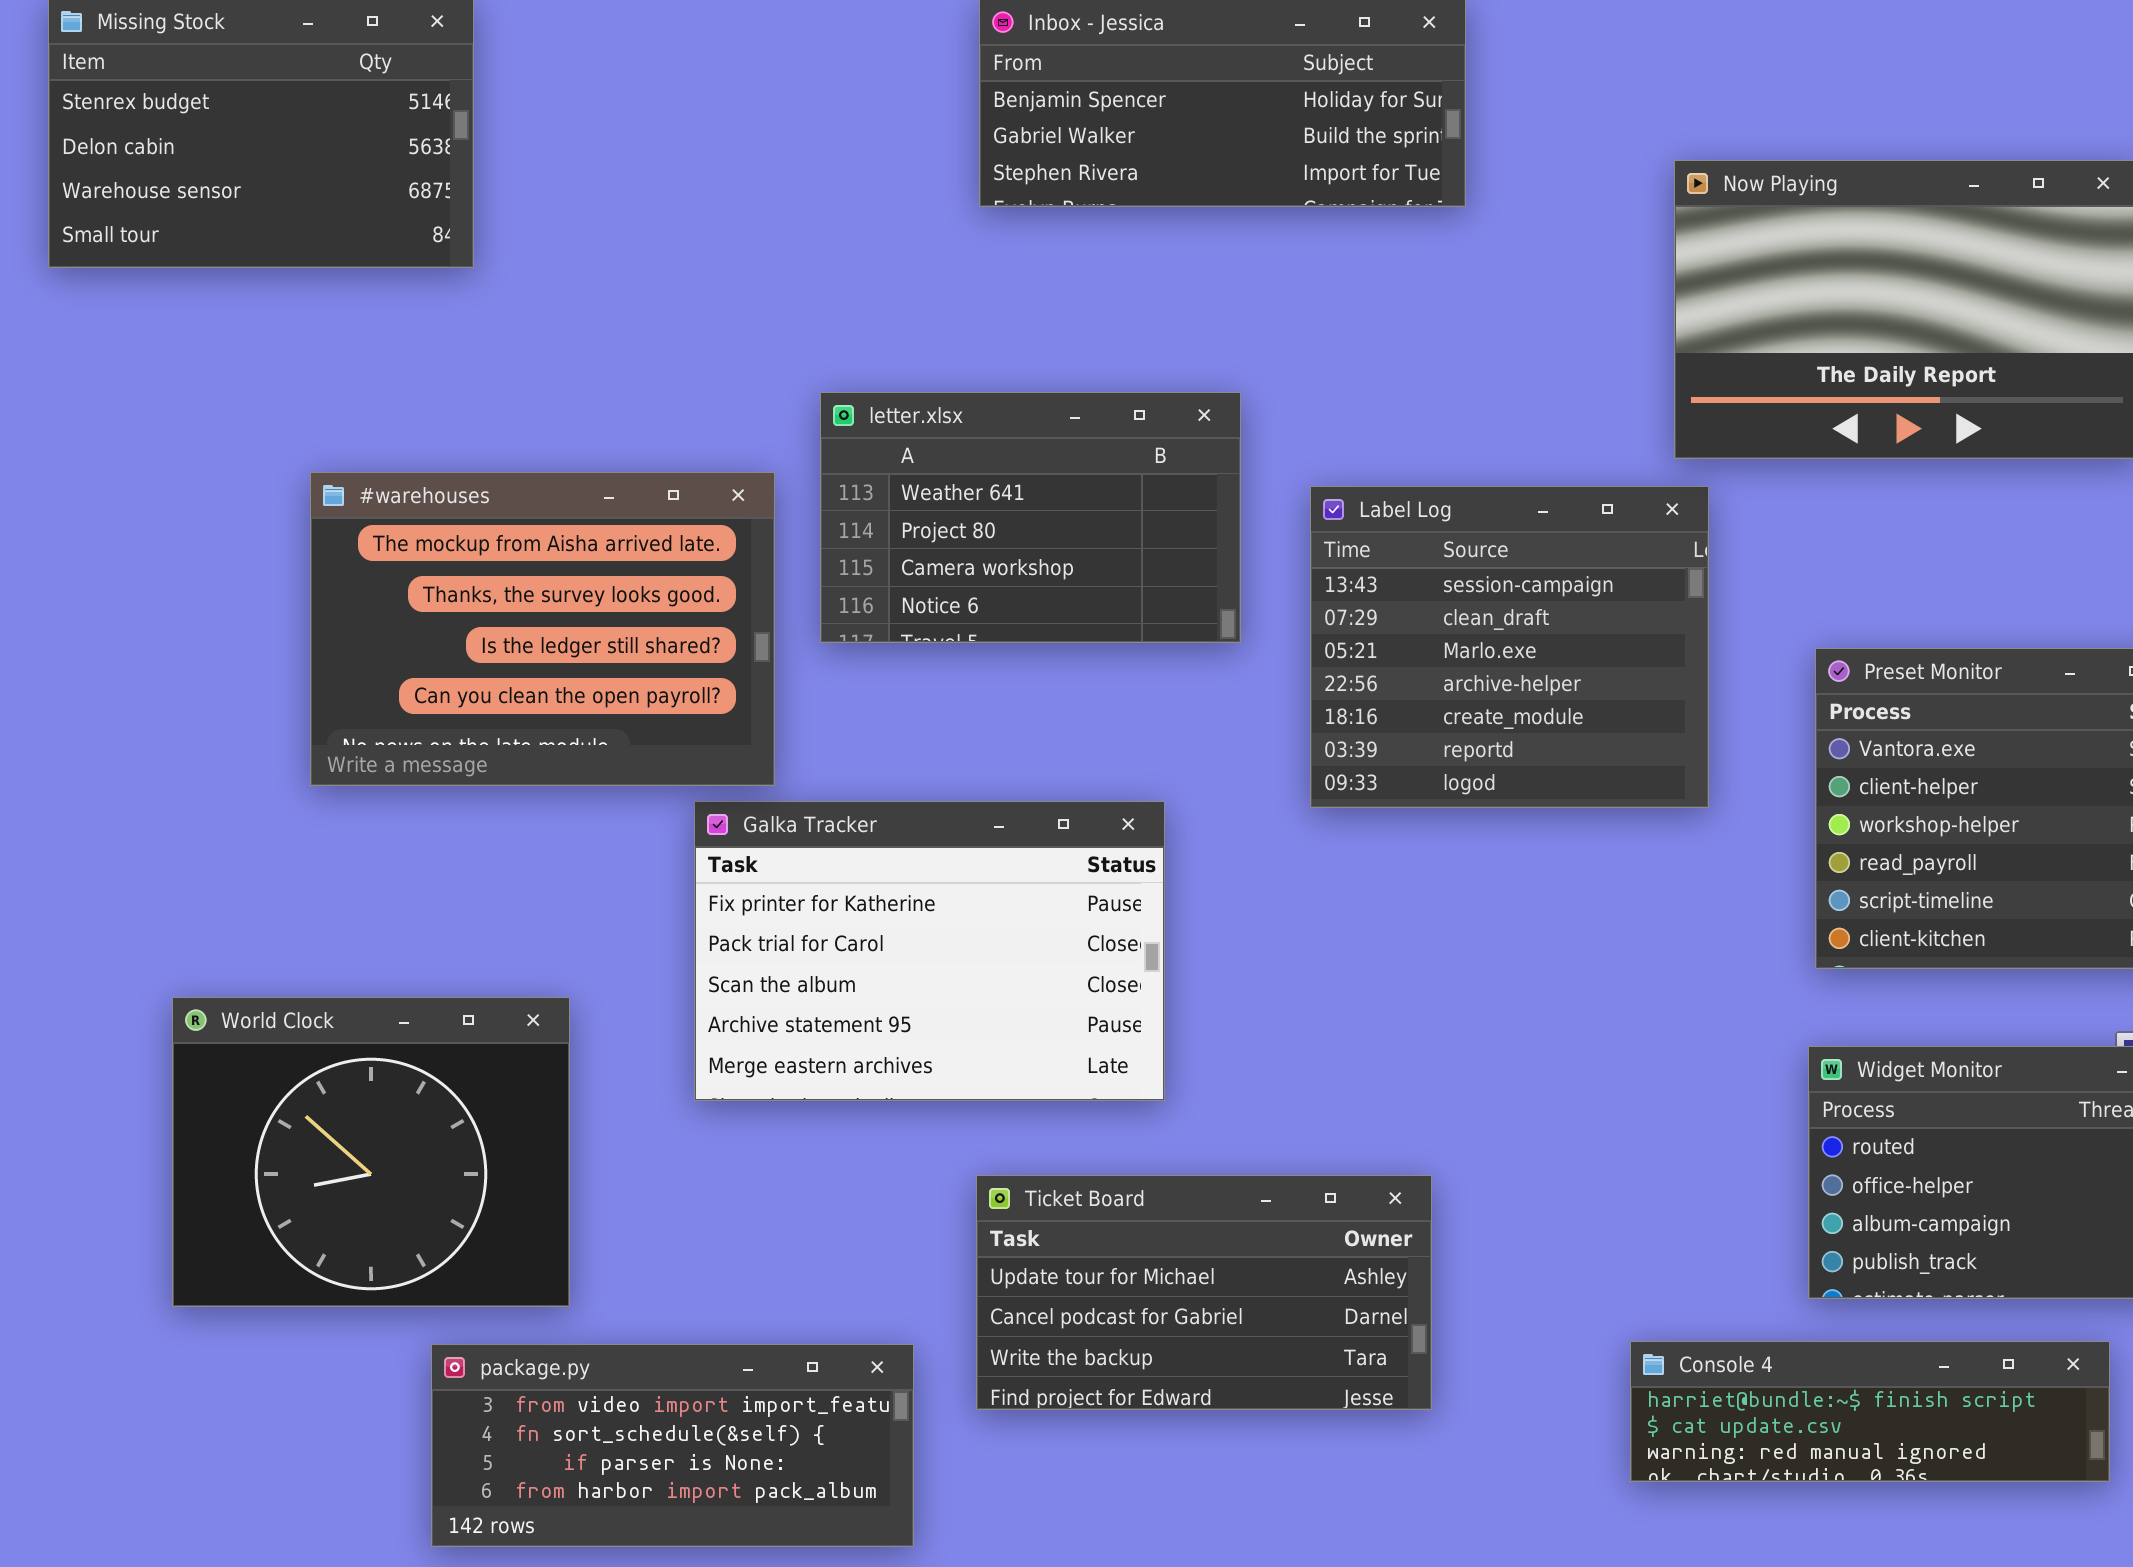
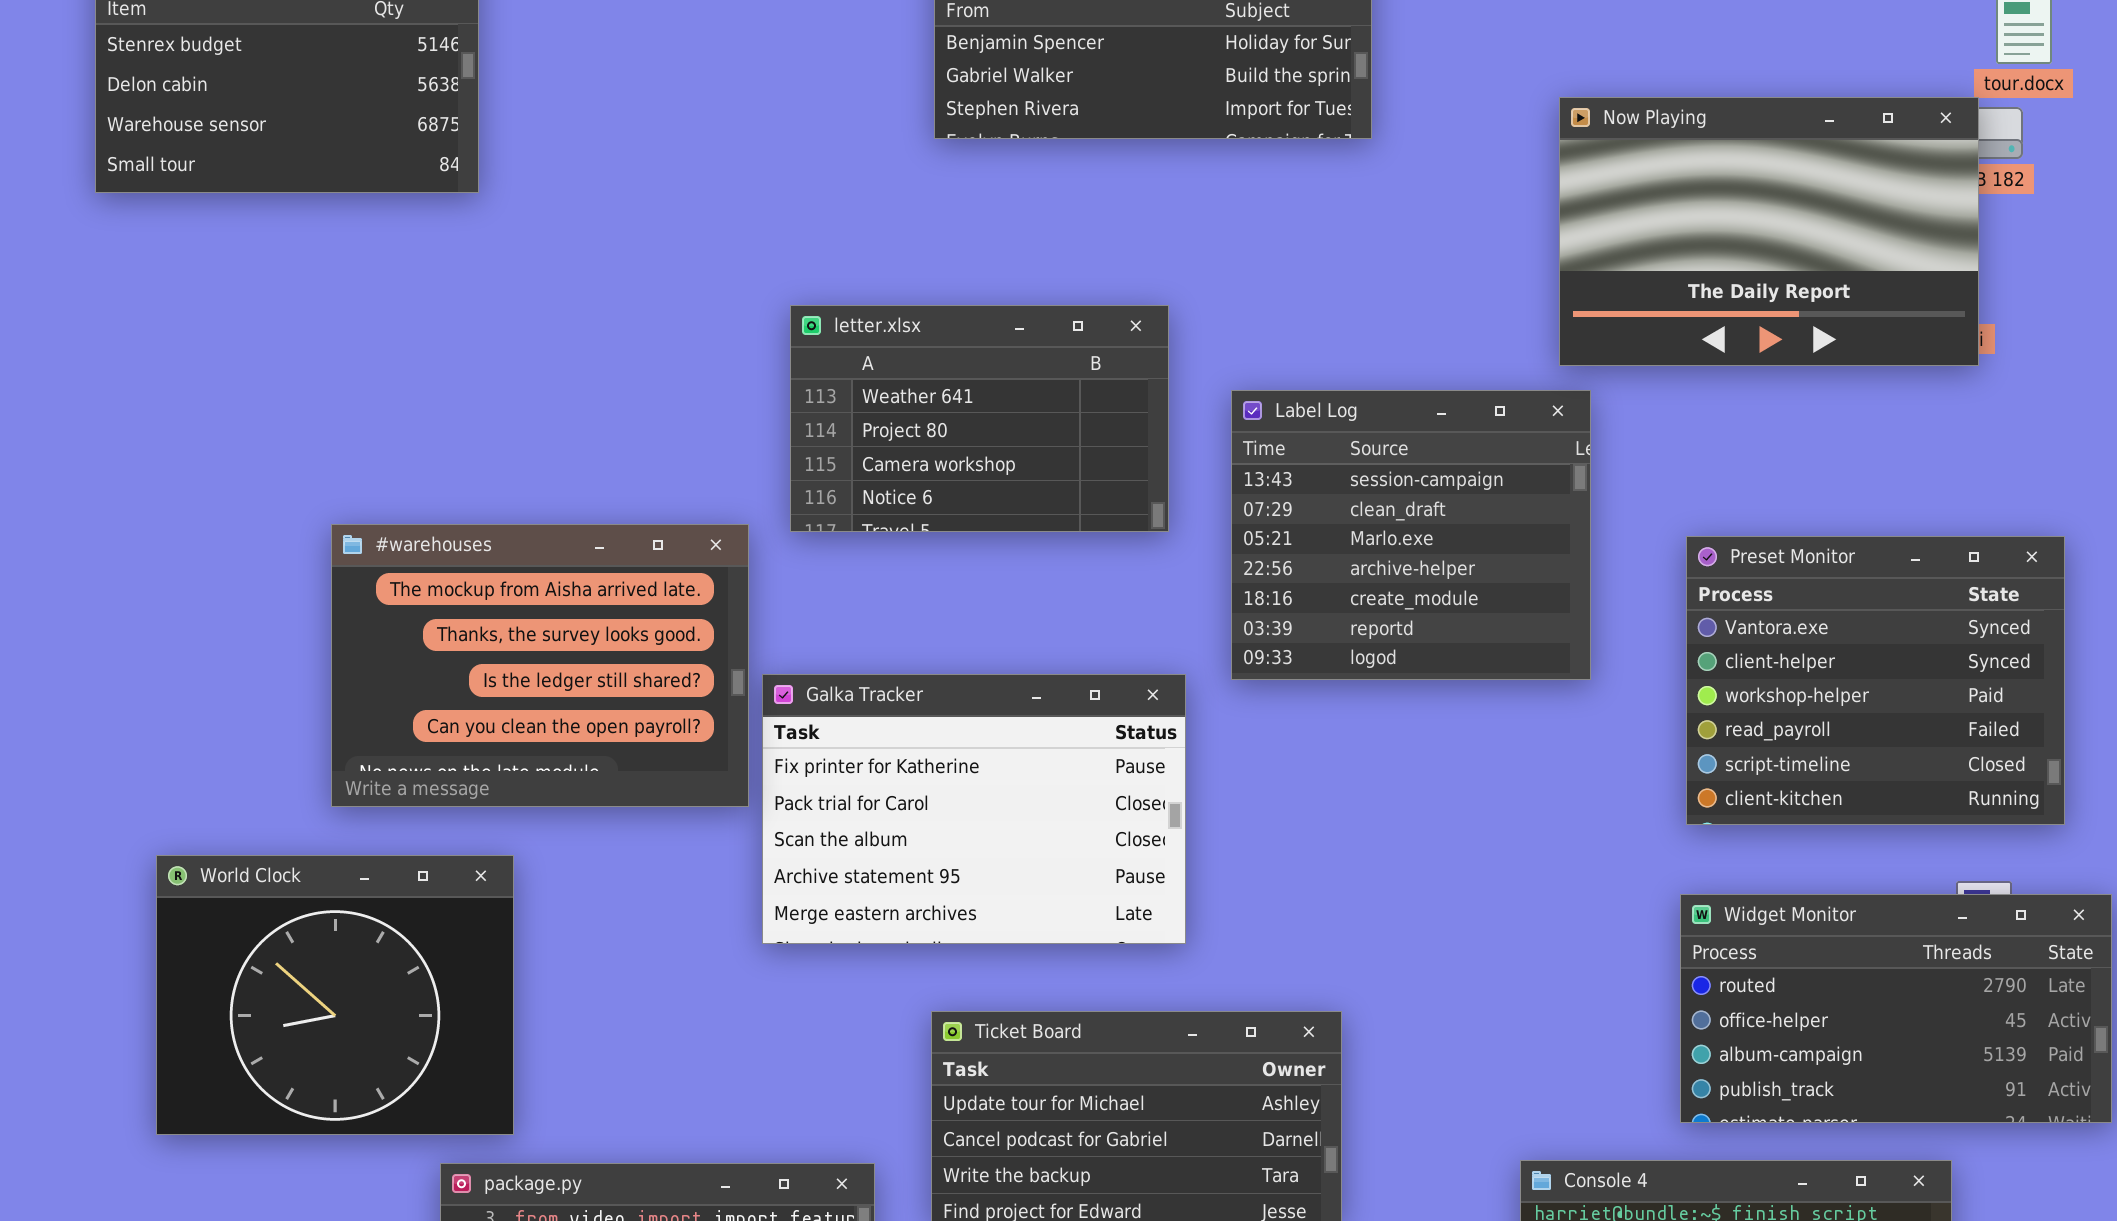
#warehouses: [310,472,775,786] -> [331,524,749,807], moved
Galka Tracker: [694,801,1165,1101] -> [762,674,1186,944], moved
World Clock: [172,997,570,1307] -> [156,855,514,1135], moved

